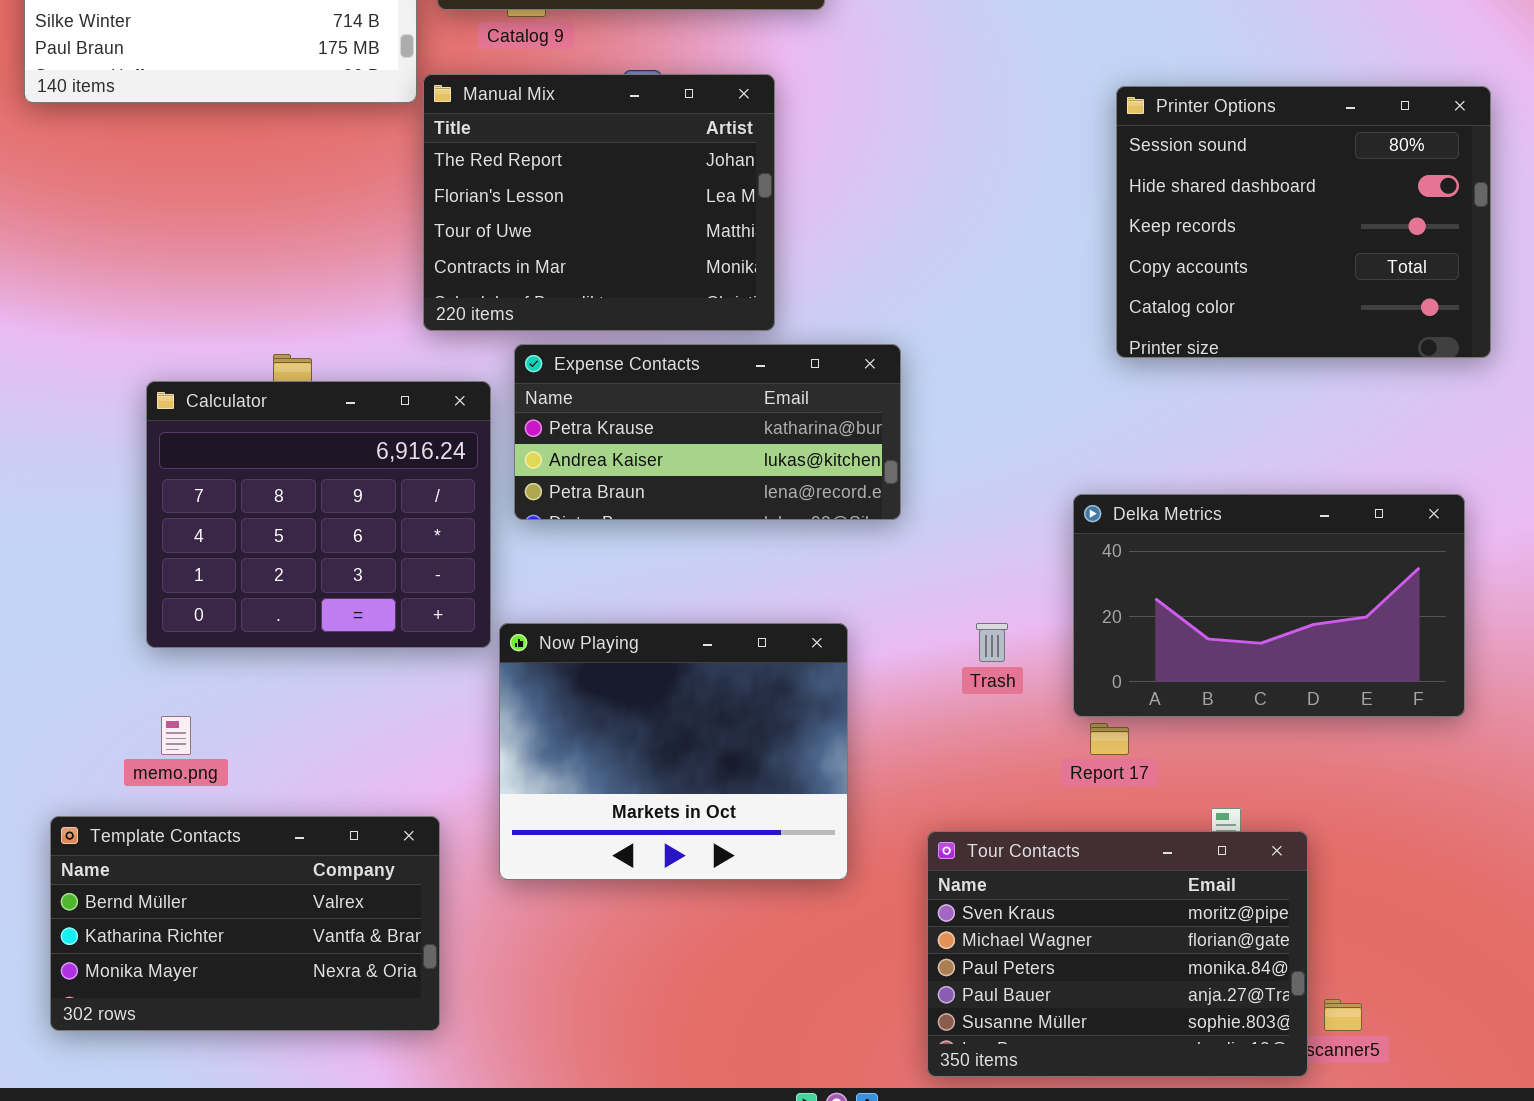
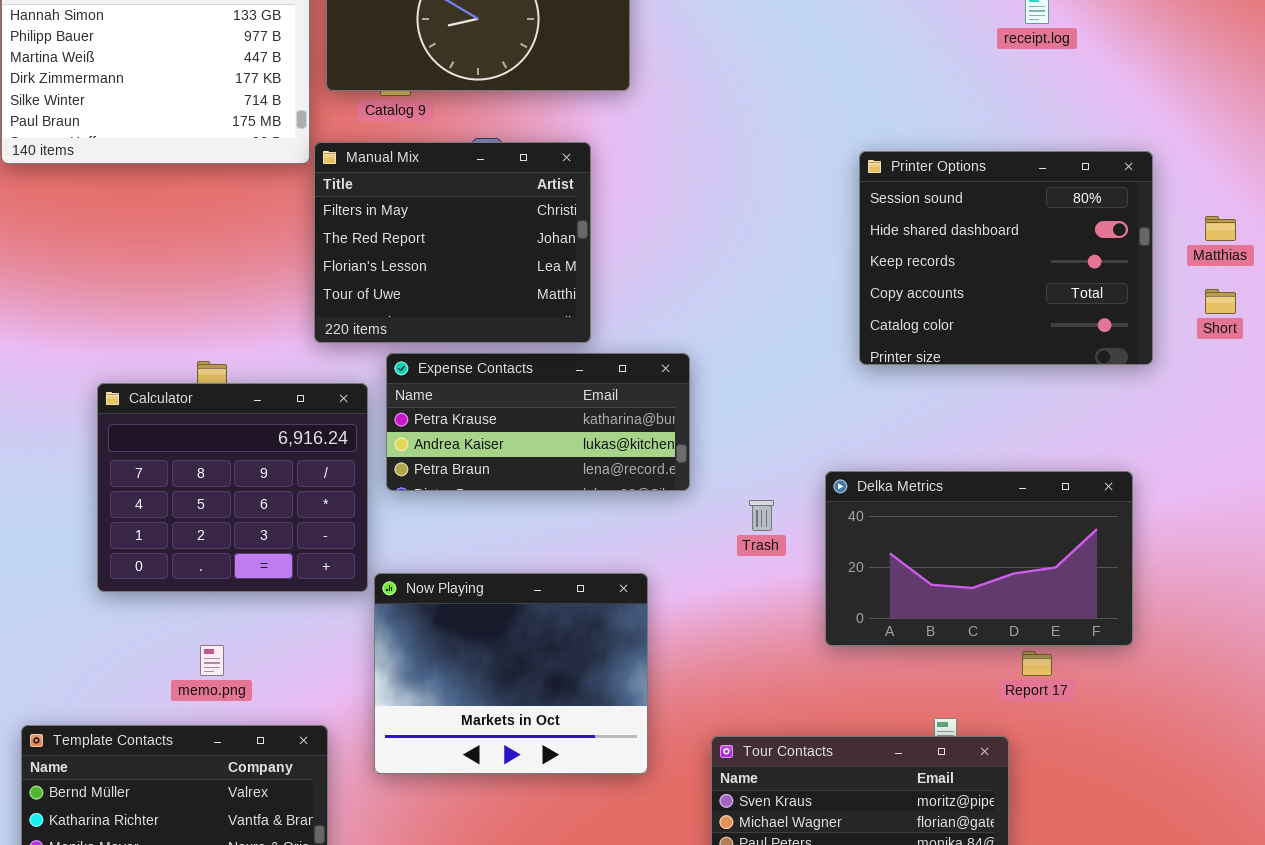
Manual Mix: [423,74,775,331] -> [314,142,591,343], scrolled up 1 row
Trash: [976,623,1008,662] -> [749,500,774,531], moved
memo.png: [161,716,191,755] -> [200,645,224,676], moved
Report 17: [1090,723,1129,755] -> [1022,651,1052,676], moved

